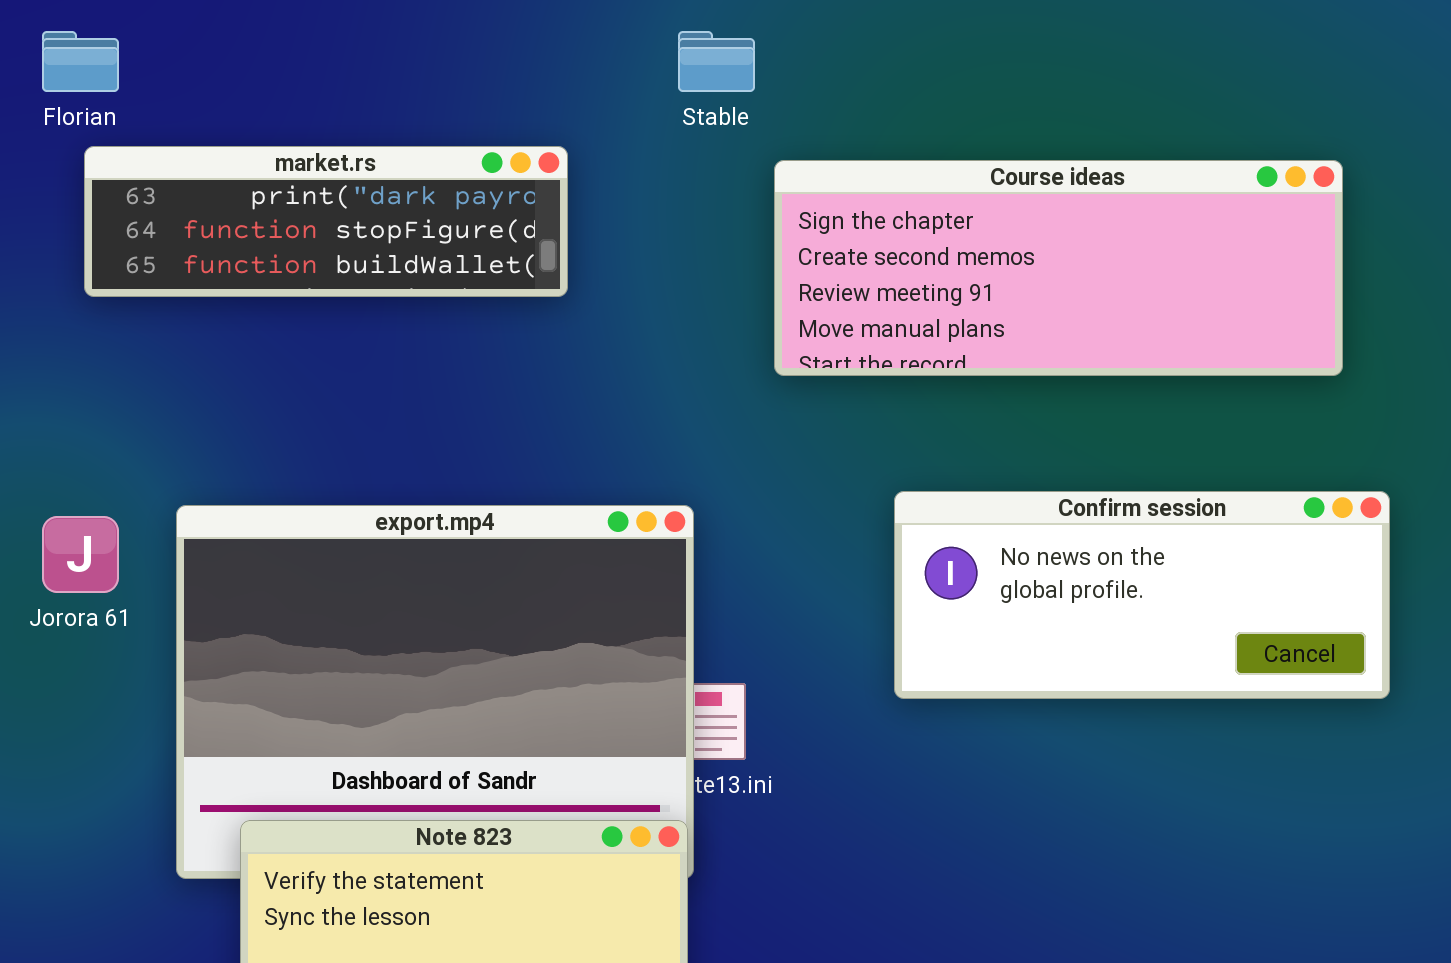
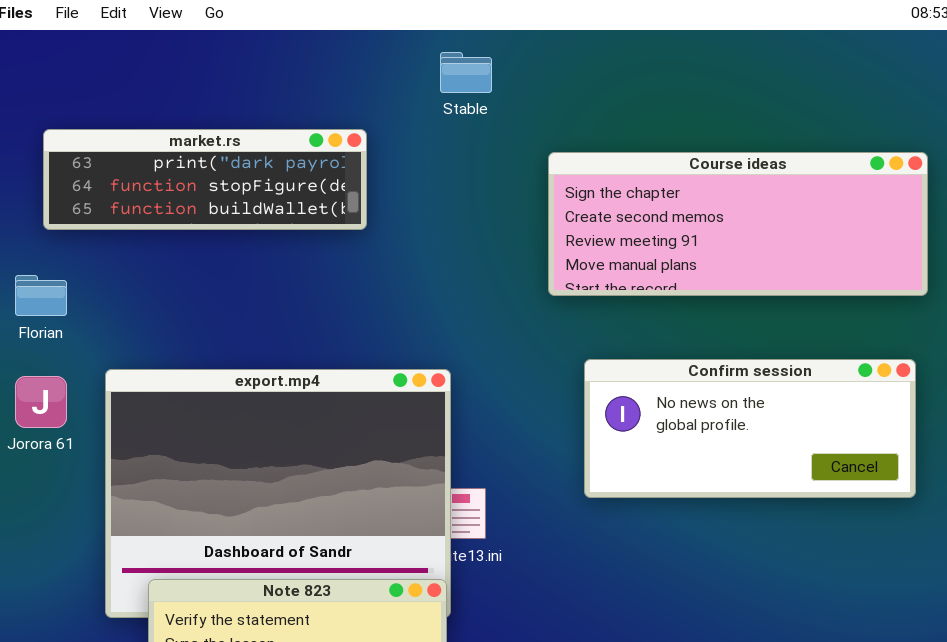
Florian: [42,31,119,92] -> [15,275,67,316], moved
Course ideas: [774,160,1343,376] -> [548,152,928,296], moved

